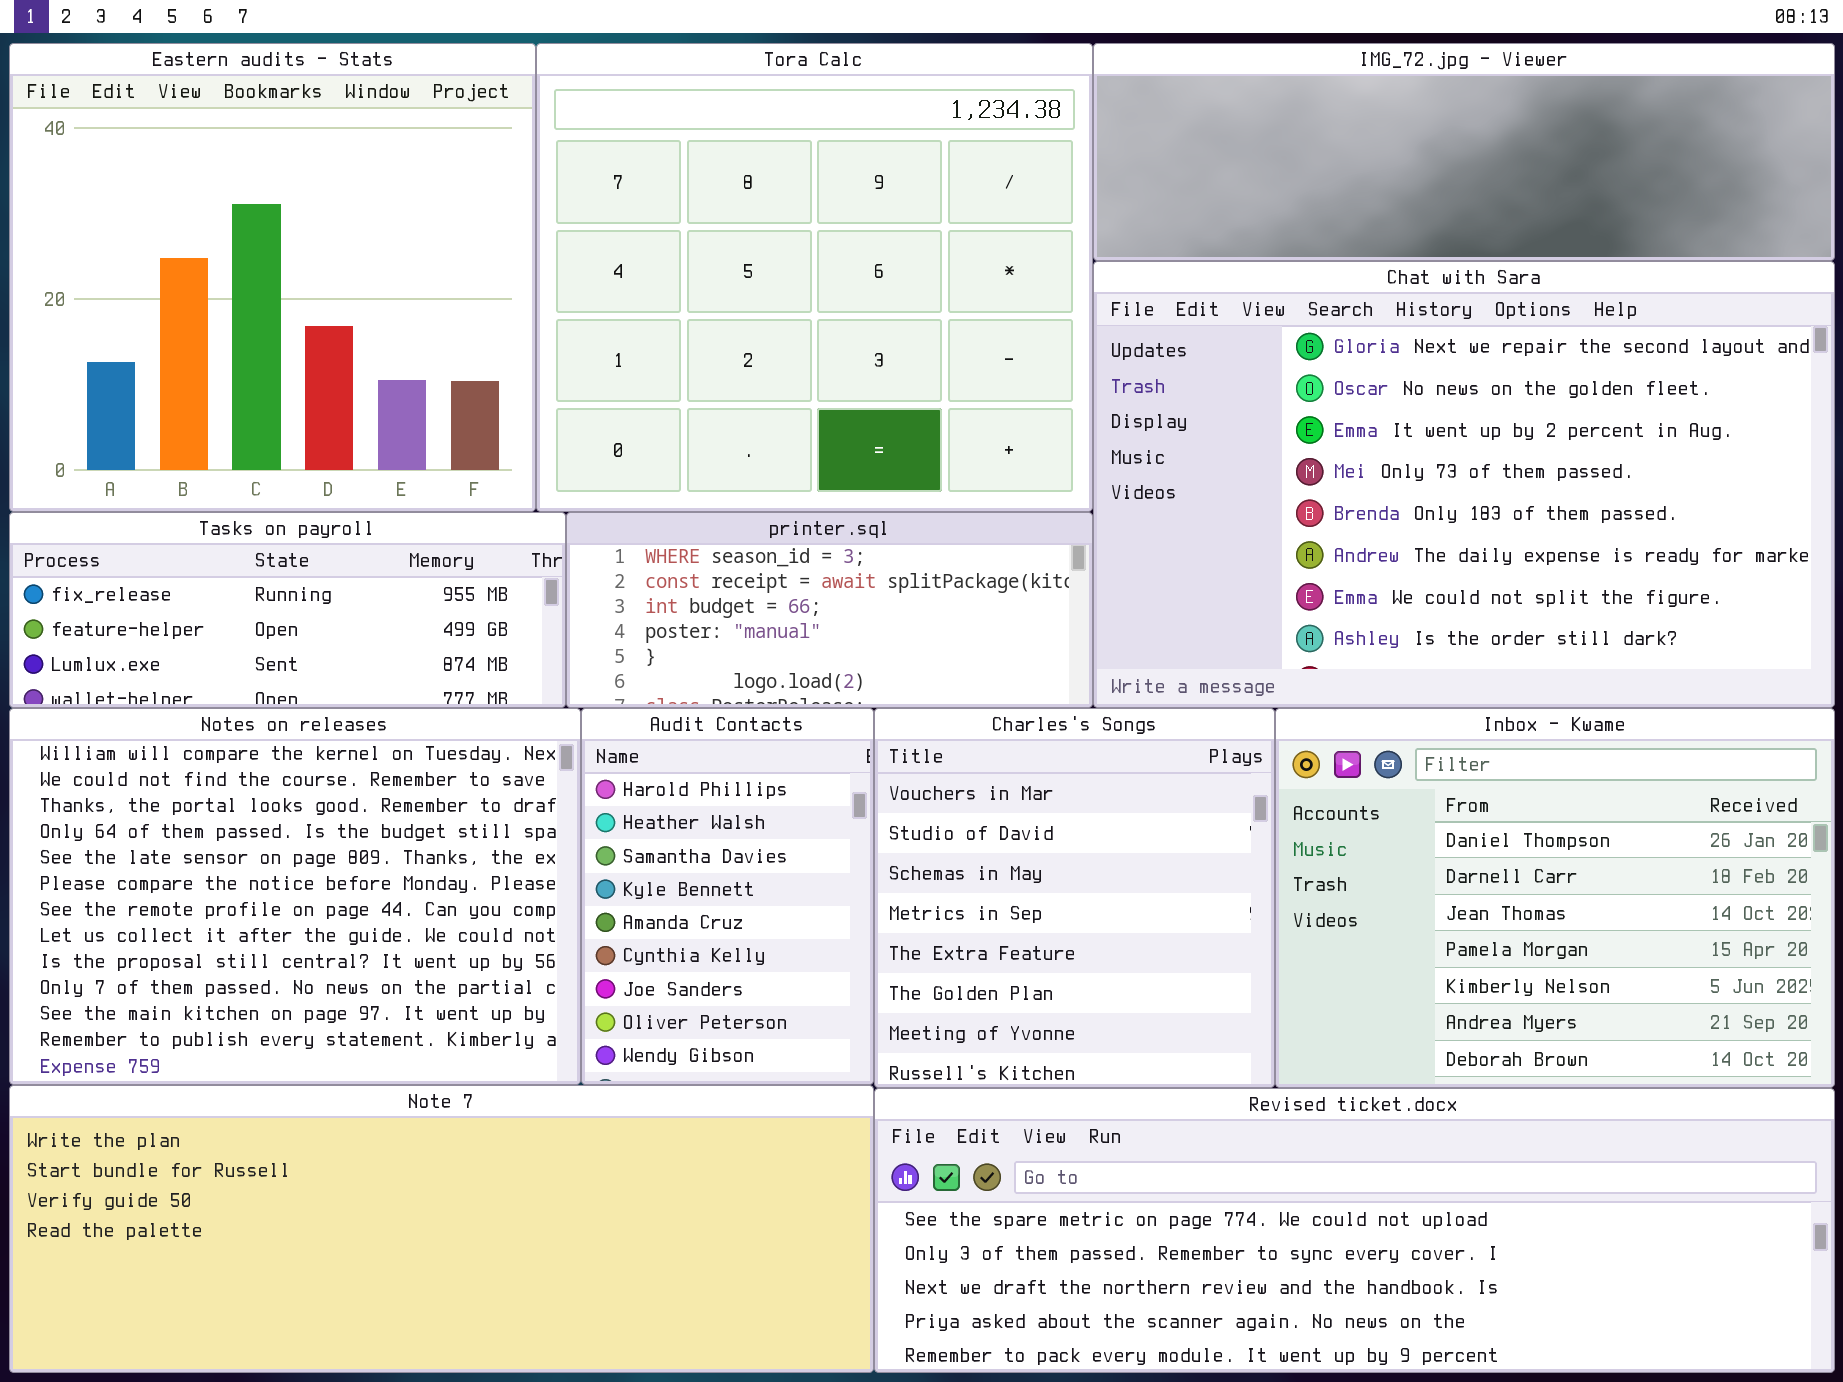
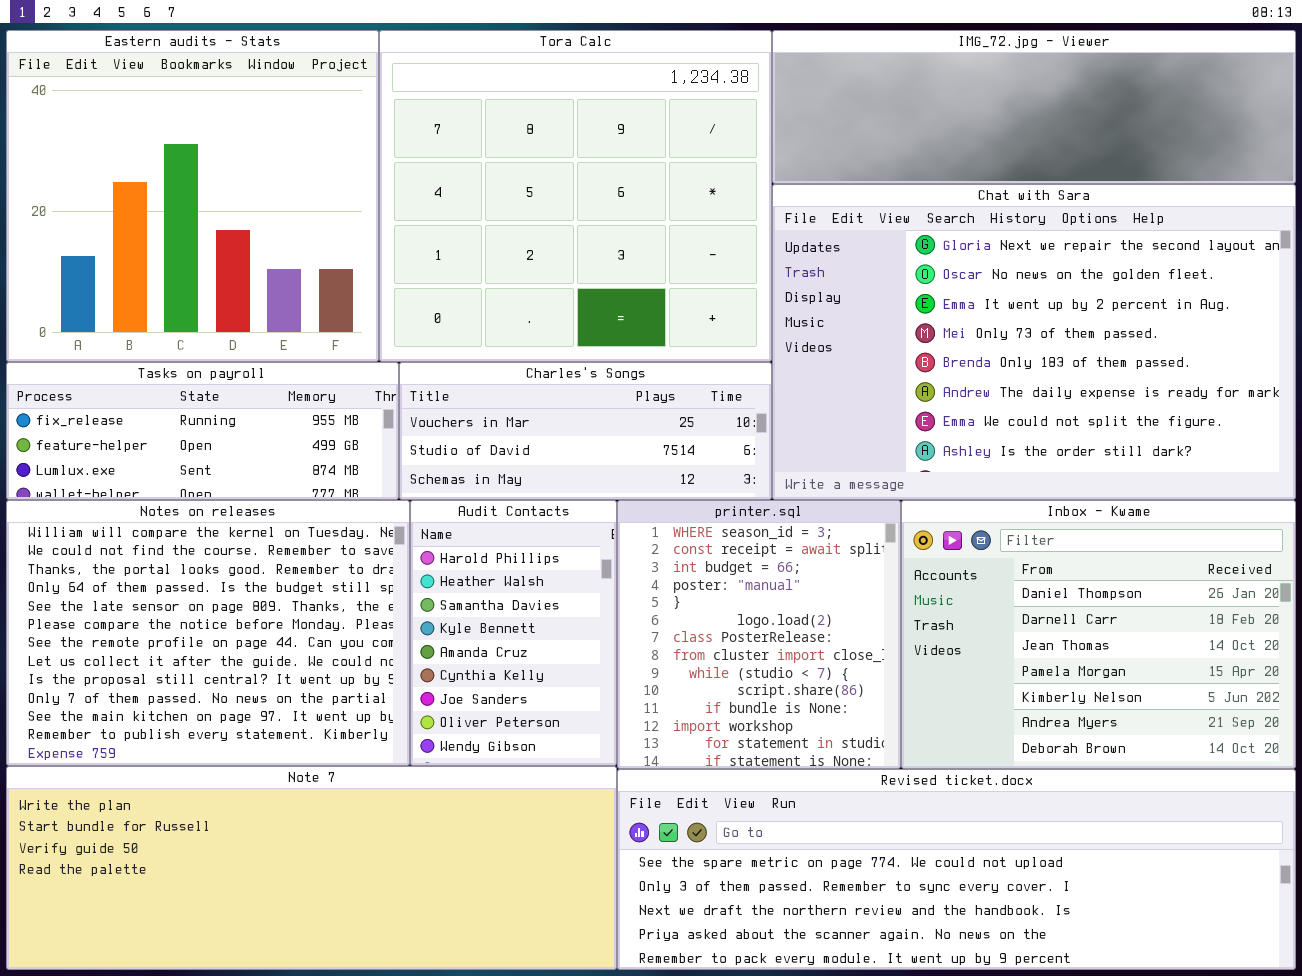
printer.sql: [566,512,1093,708] -> [617,500,901,769], moved, resized
Charles's Songs: [874,708,1275,1088] -> [399,362,772,500], moved, resized

